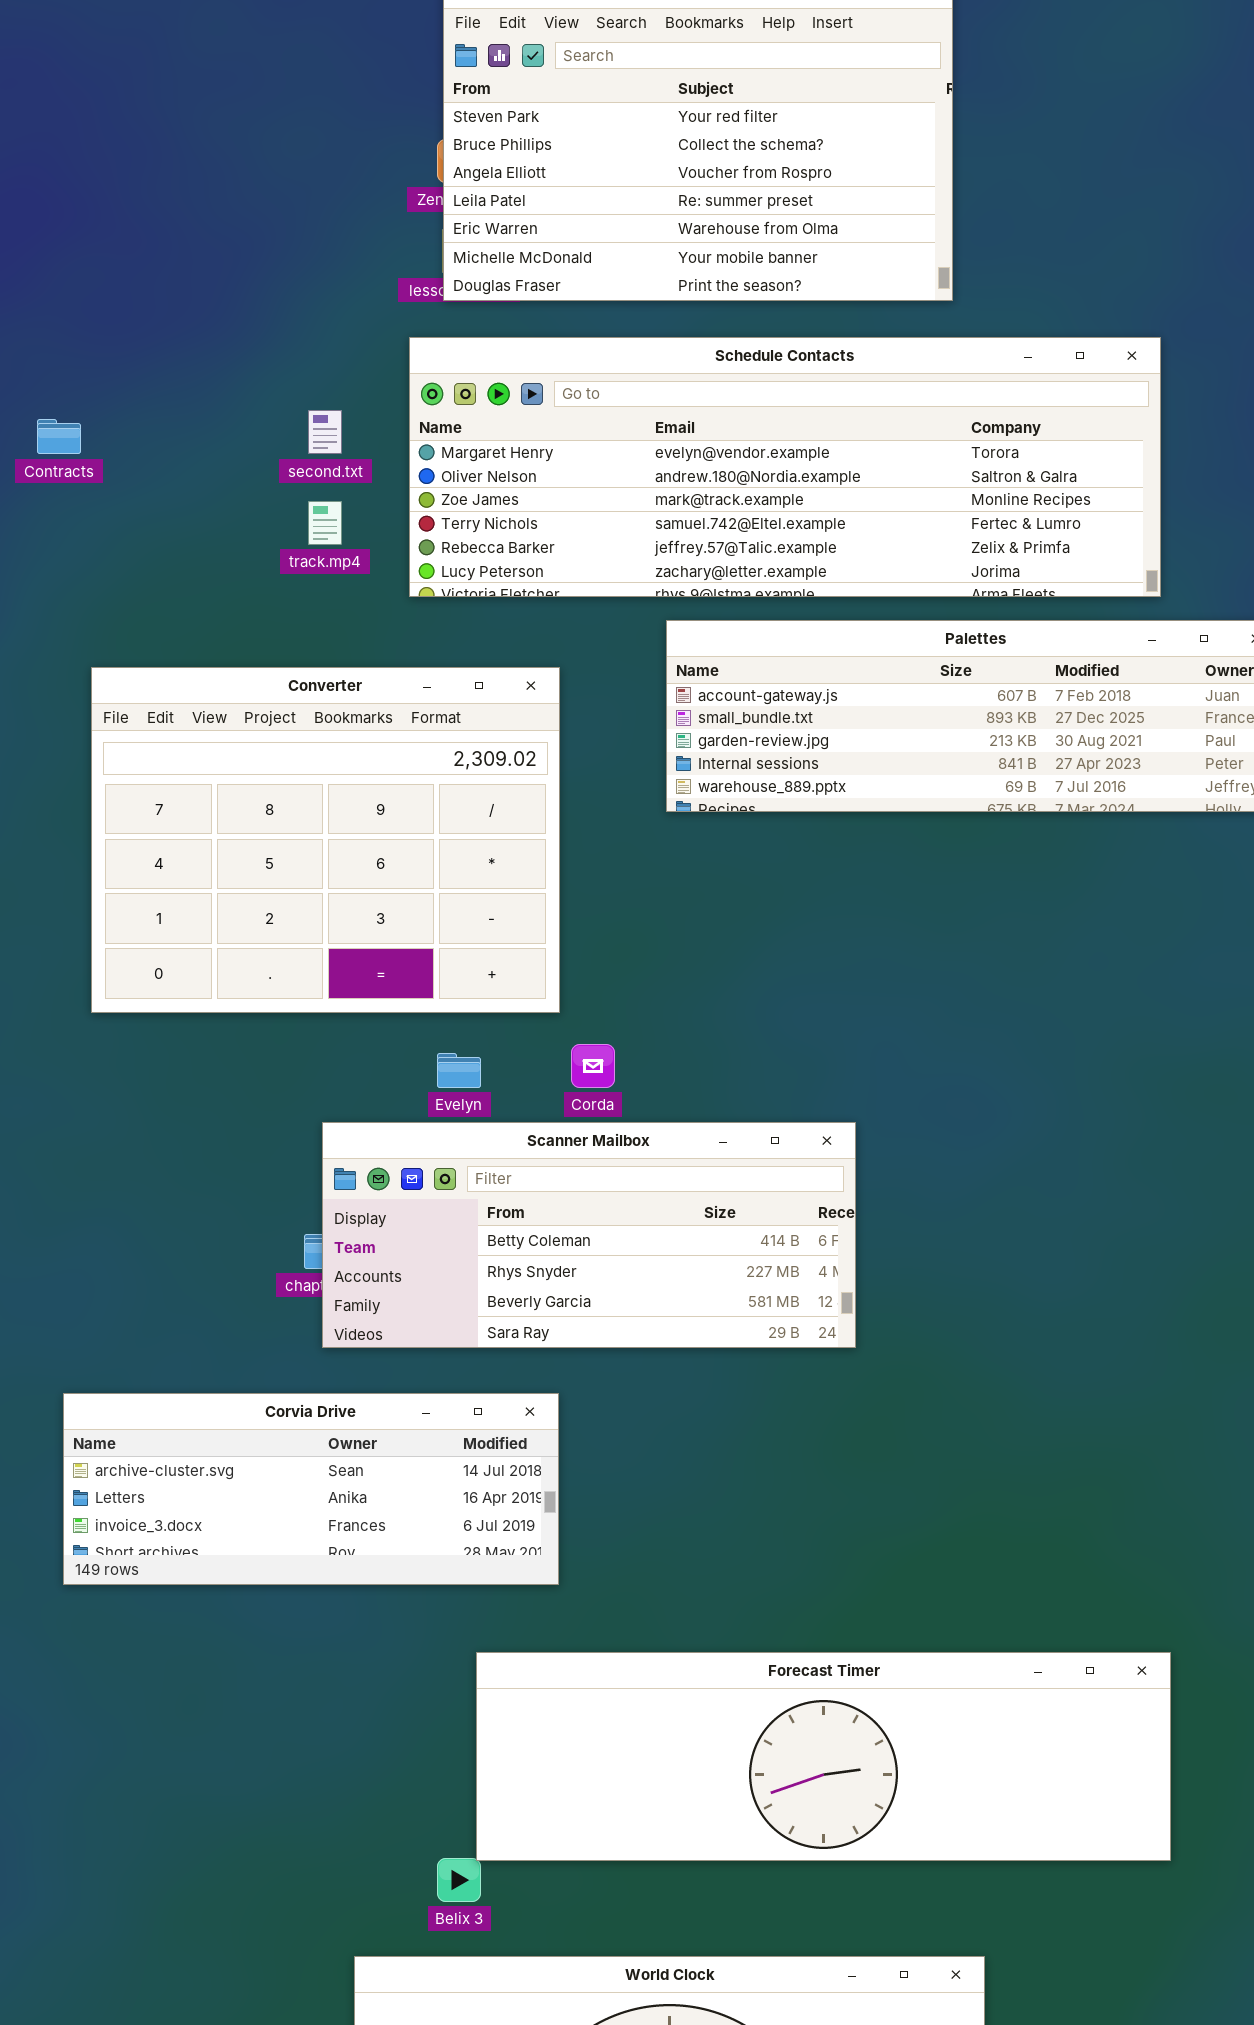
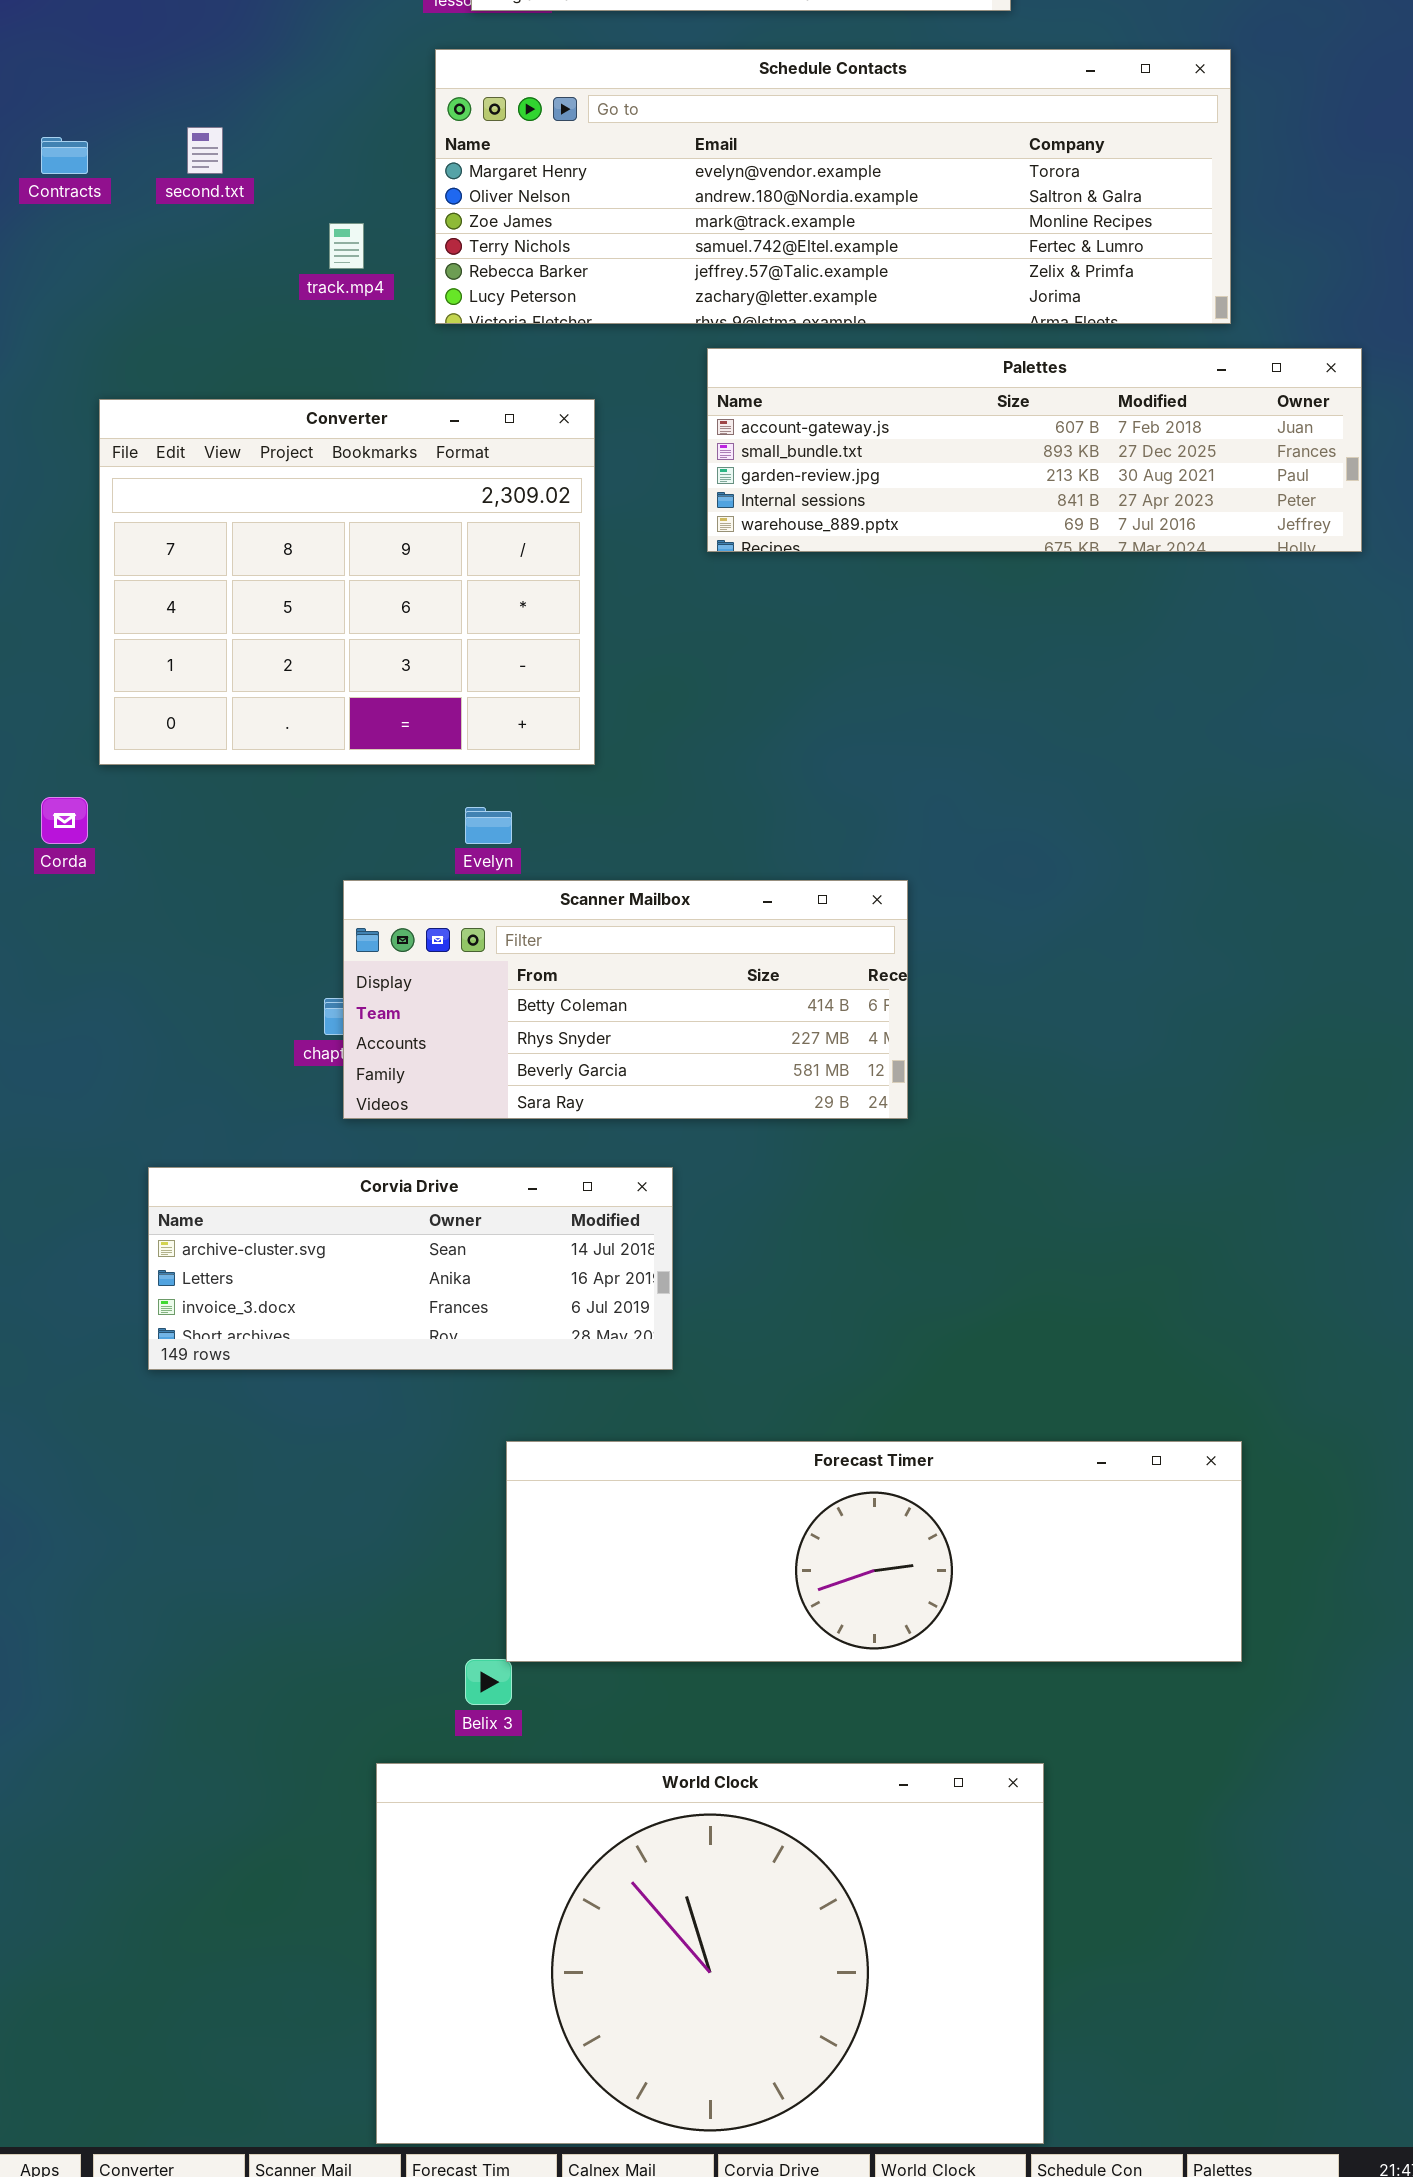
second.txt: [308,410,342,454] -> [187,127,223,174], moved
Corda: [571,1044,615,1088] -> [41,797,88,844], moved
Corvia Drive: [63,1393,559,1585] -> [148,1167,673,1370], moved

